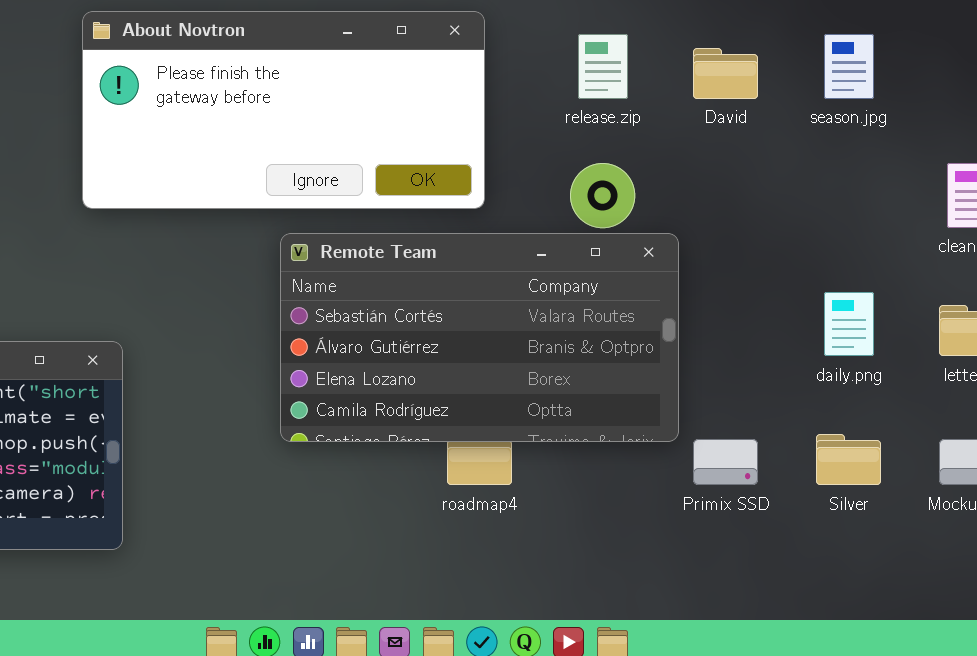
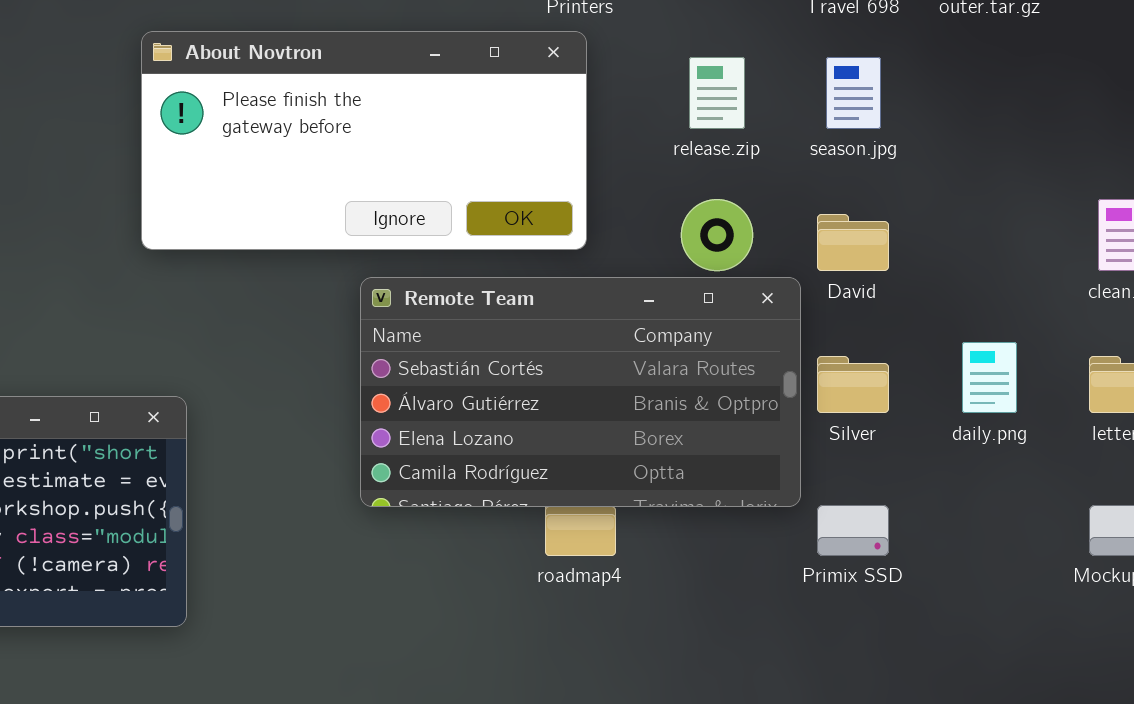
season.jpg: [824,34,874,99] -> [826,57,881,129], moved
David: [693,48,758,99] -> [817,214,889,271], moved
Silver: [816,434,881,485] -> [817,356,889,413], moved

